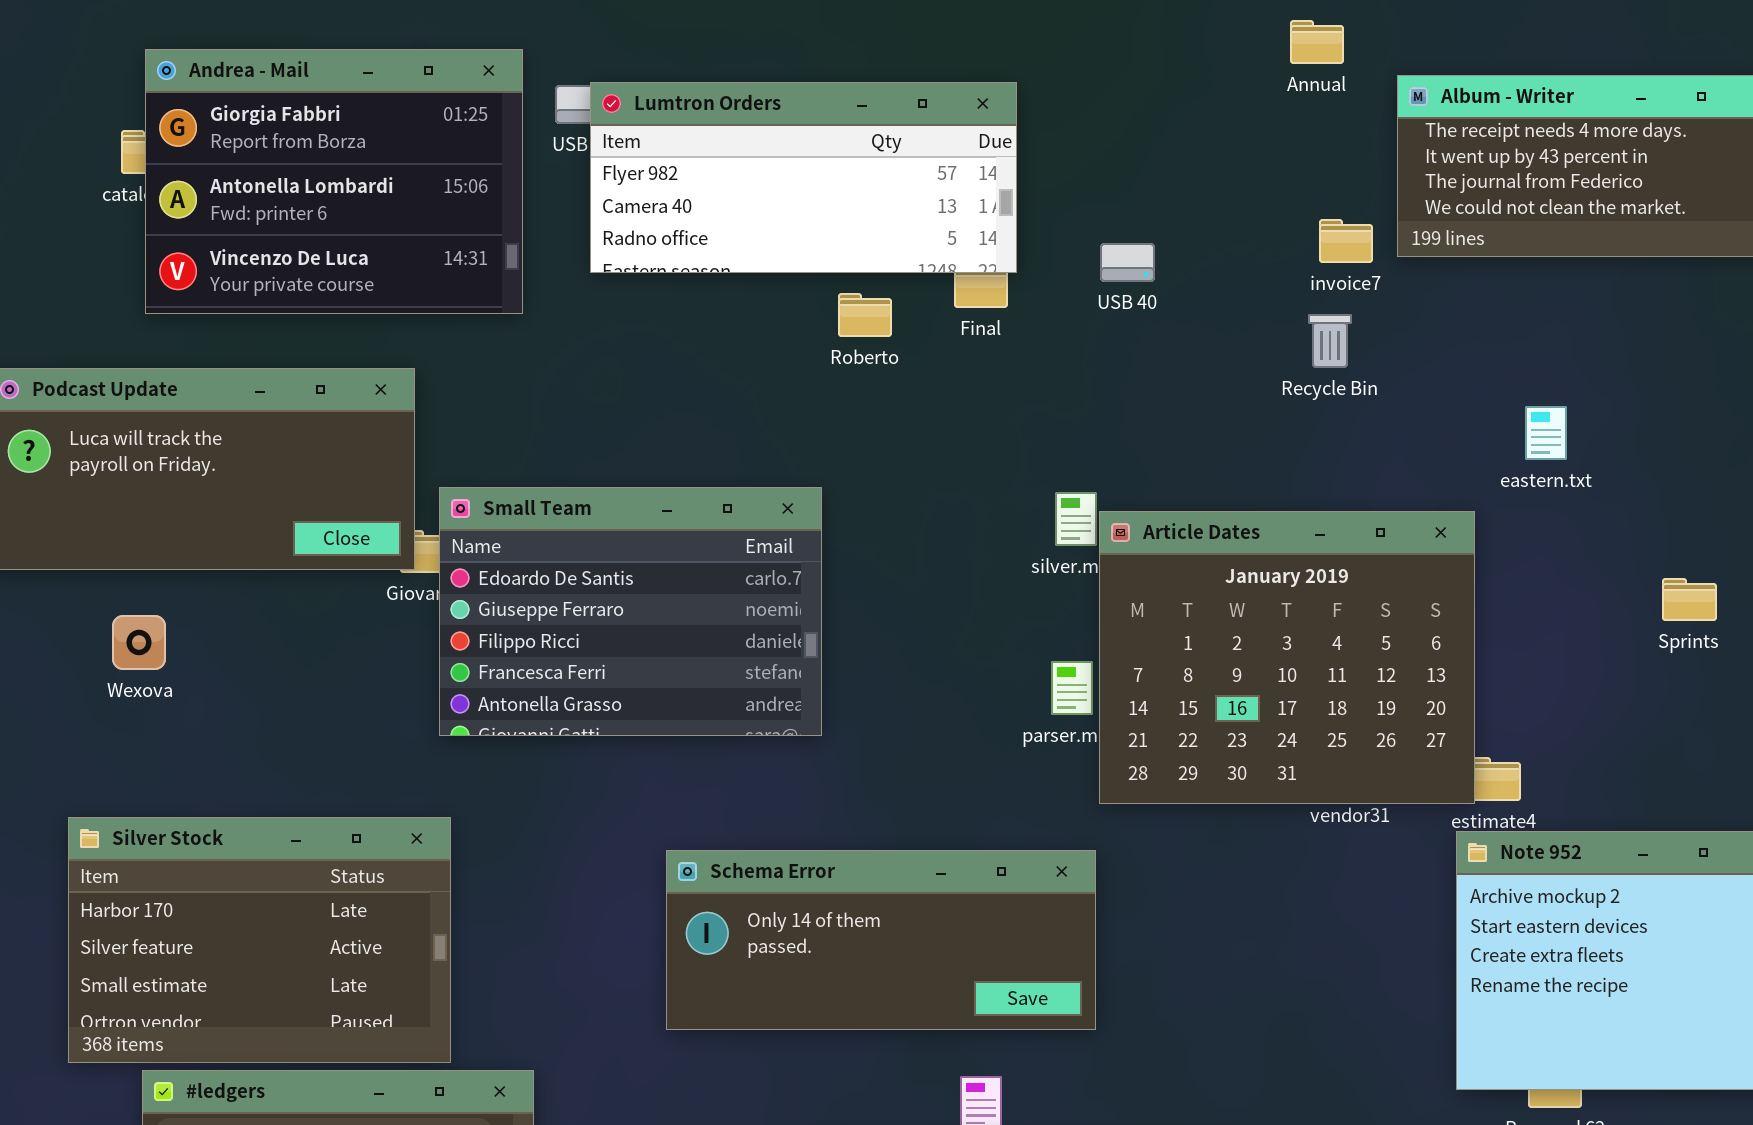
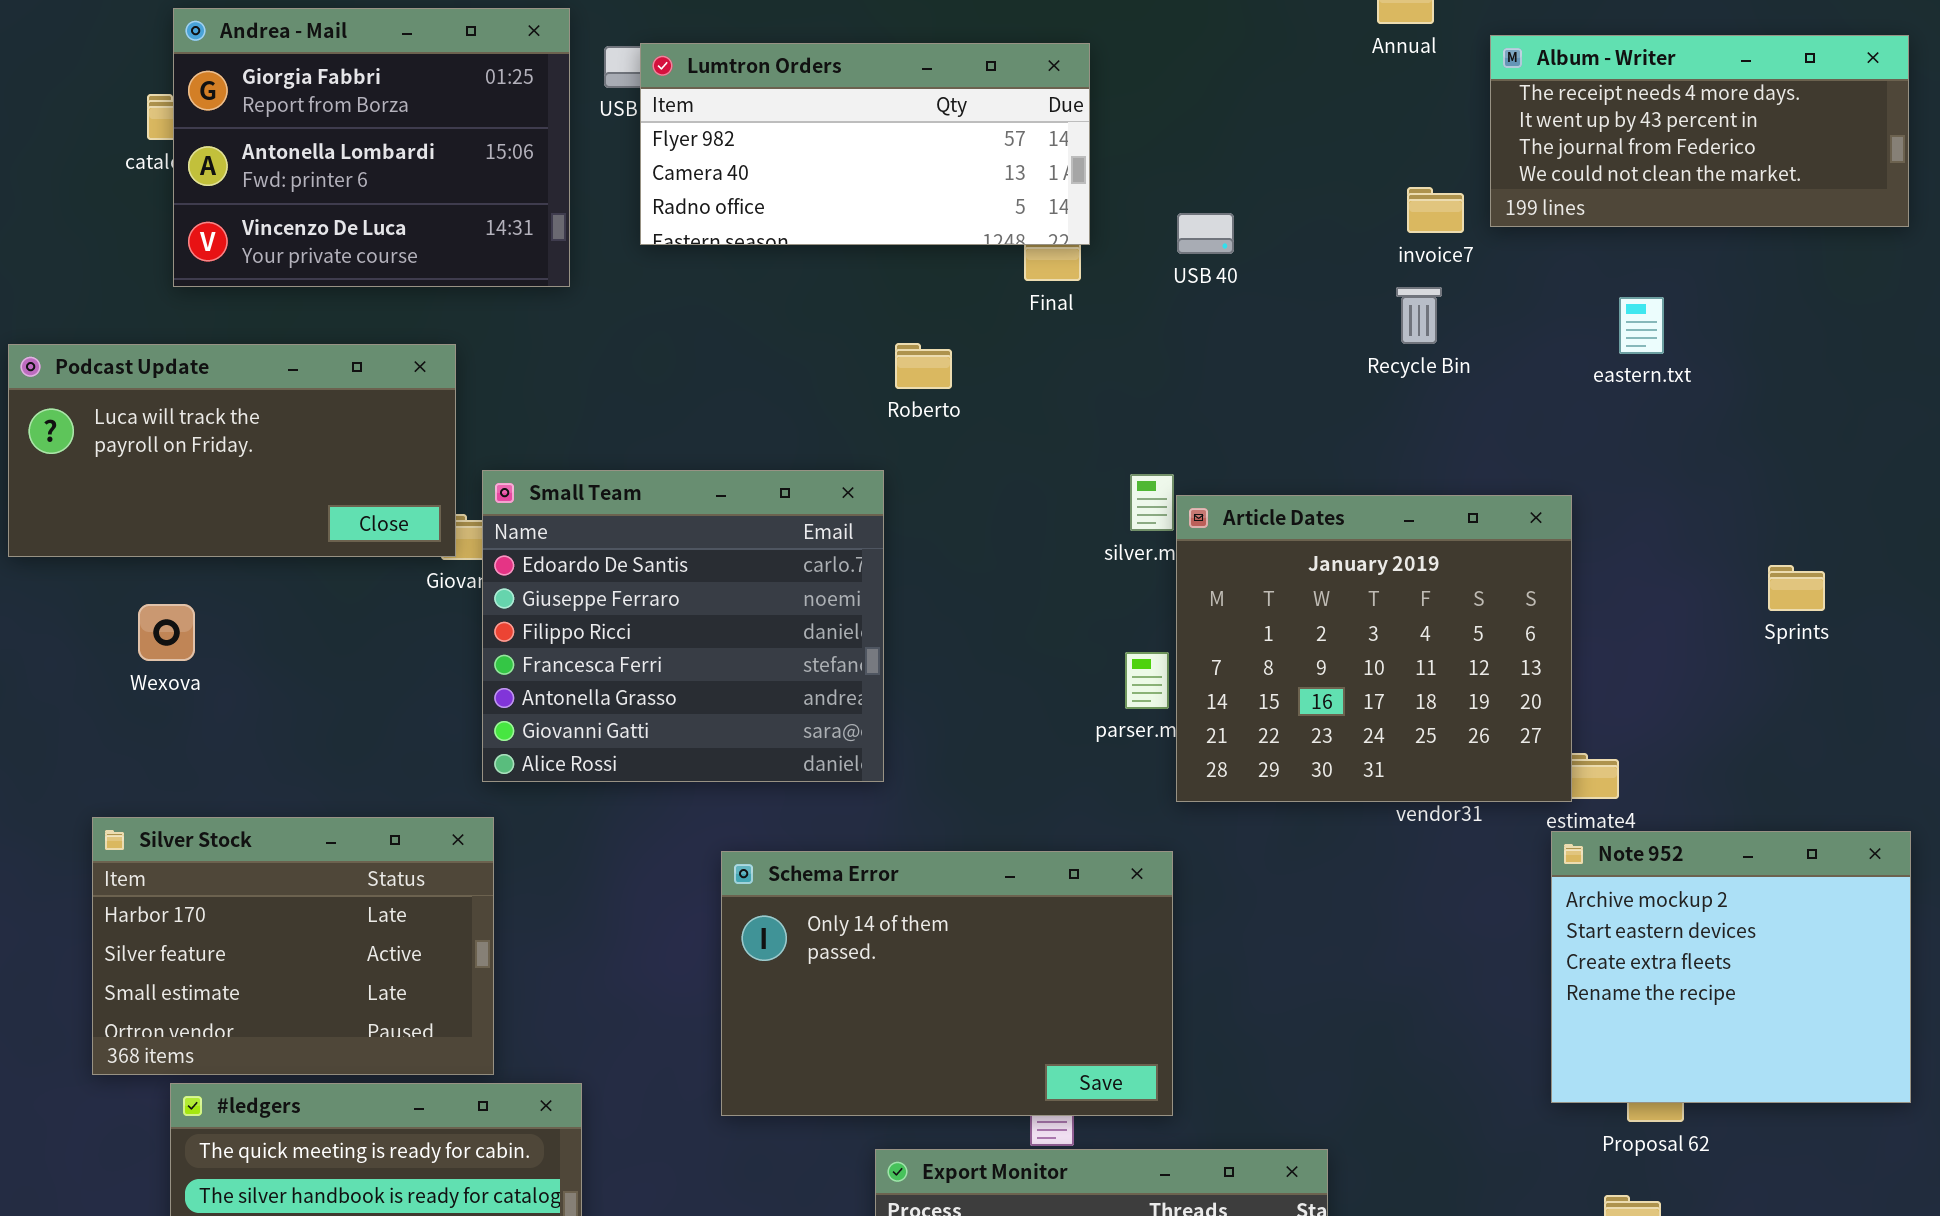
Roberto: [838,293,892,337] -> [895,343,952,389], moved
eastern.txt: [1525,406,1567,460] -> [1619,297,1664,354], moved
Small Team: [439,487,822,736] -> [482,470,884,782], resized
Schema Error: [666,850,1096,1030] -> [721,851,1173,1116], resized

